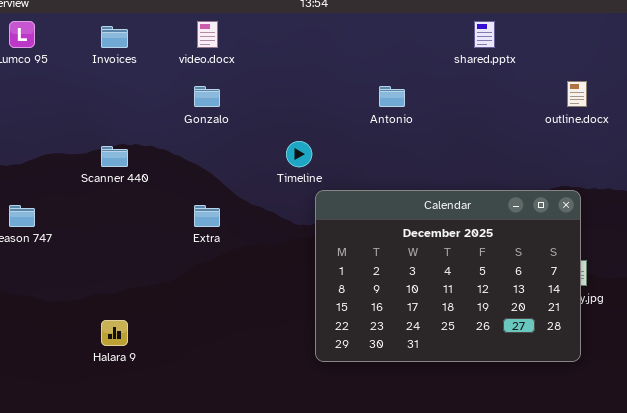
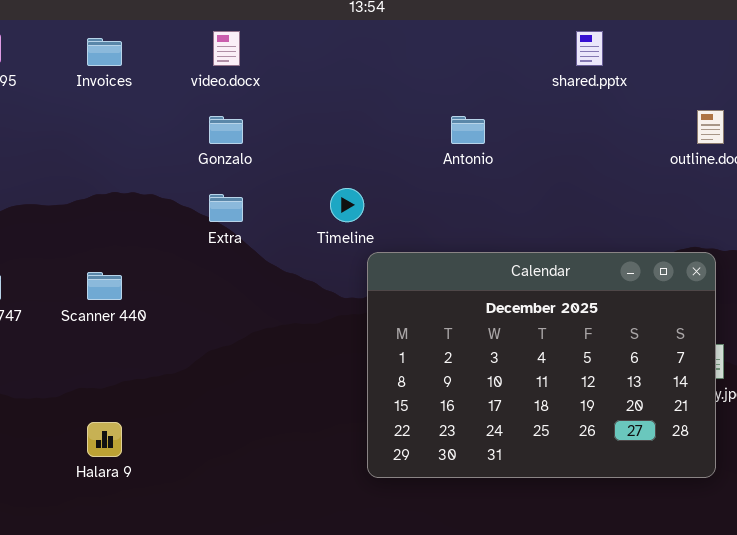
Scanner 440: [101,146,128,167] -> [87,272,122,300], moved
Extra: [194,205,220,227] -> [209,194,243,222], moved

